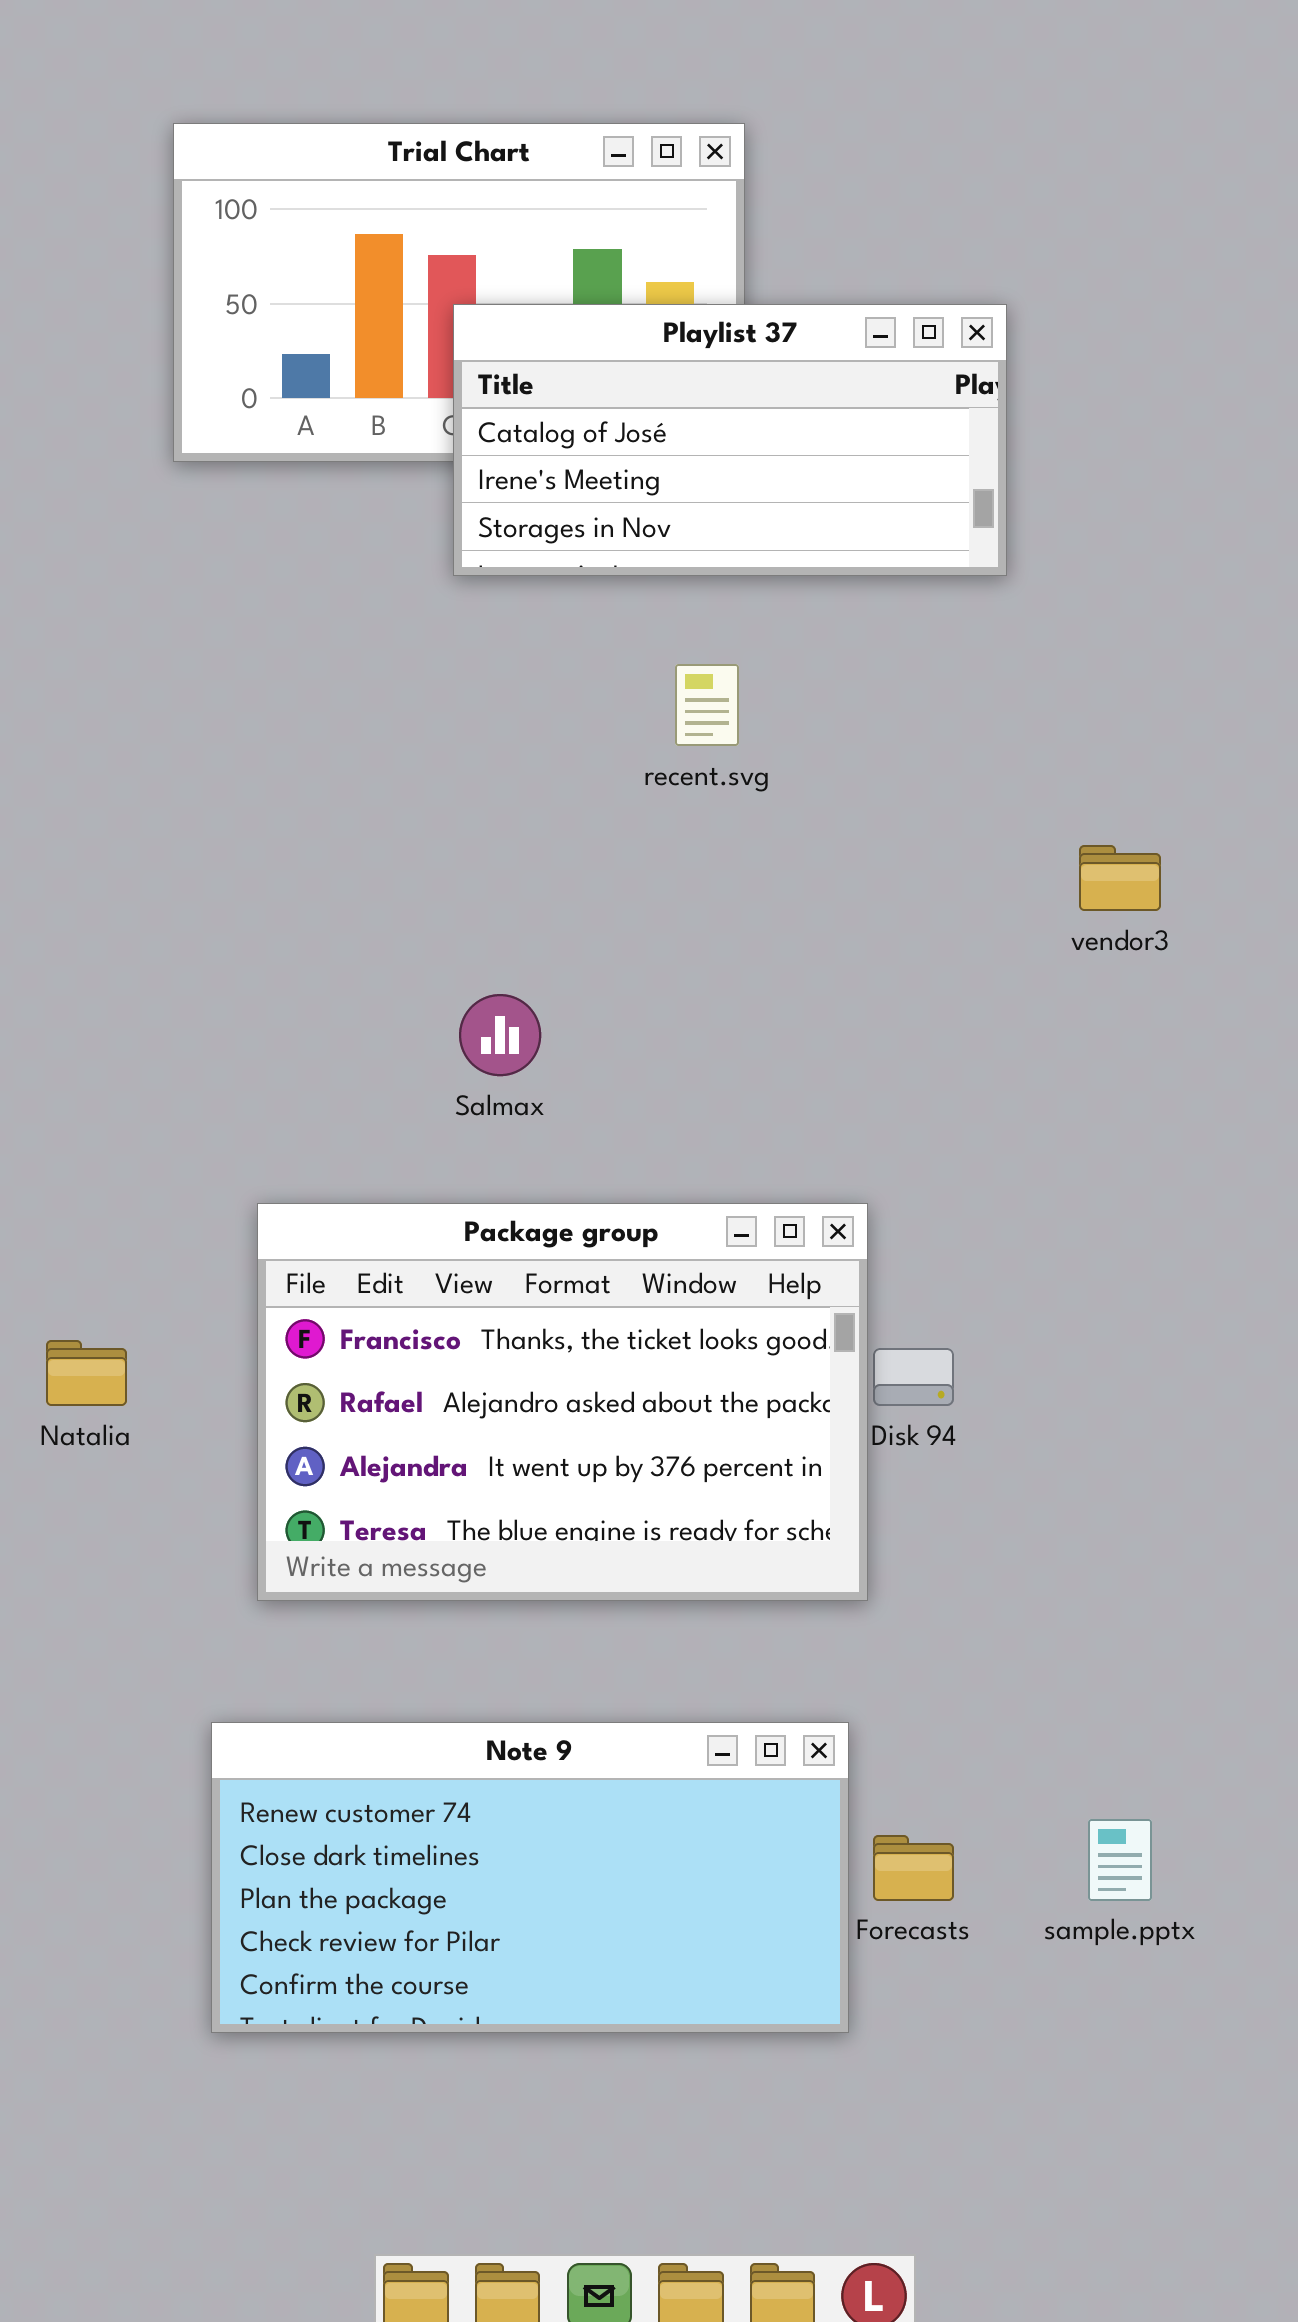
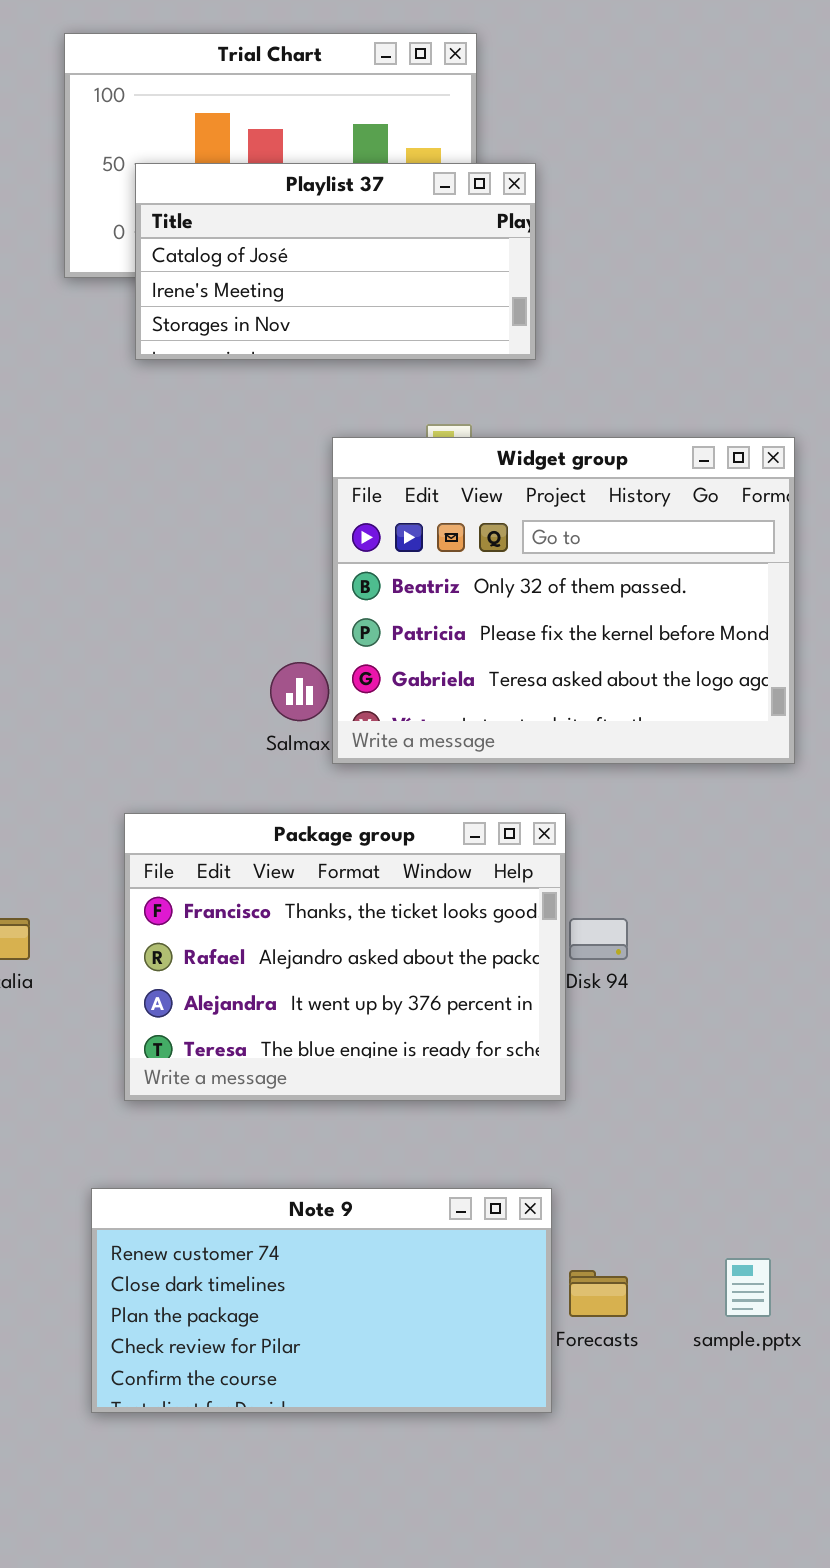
Playlist 37: [453,304,1007,576] -> [135,163,536,360], moved
Widget group: none -> [332,437,795,764], opened

